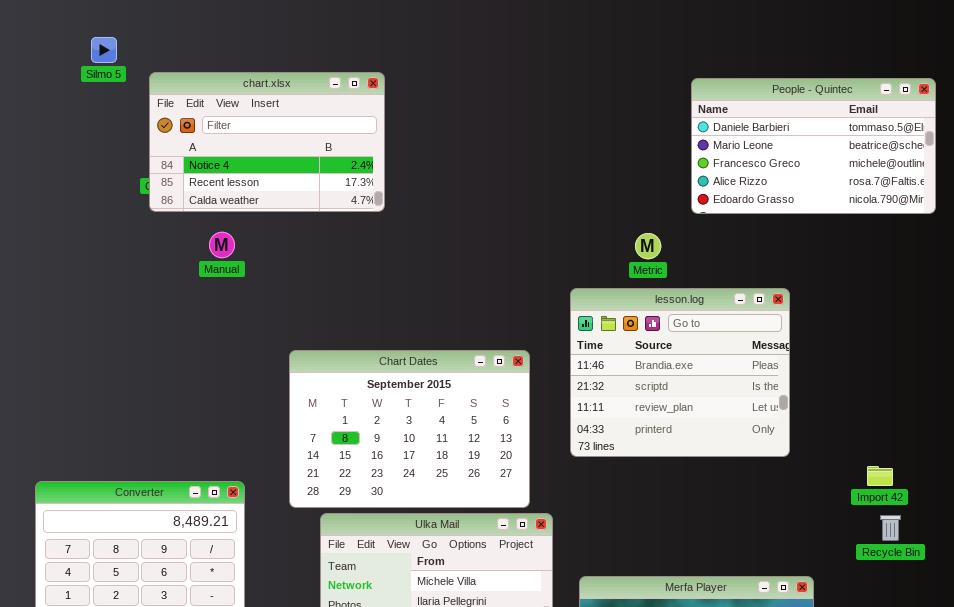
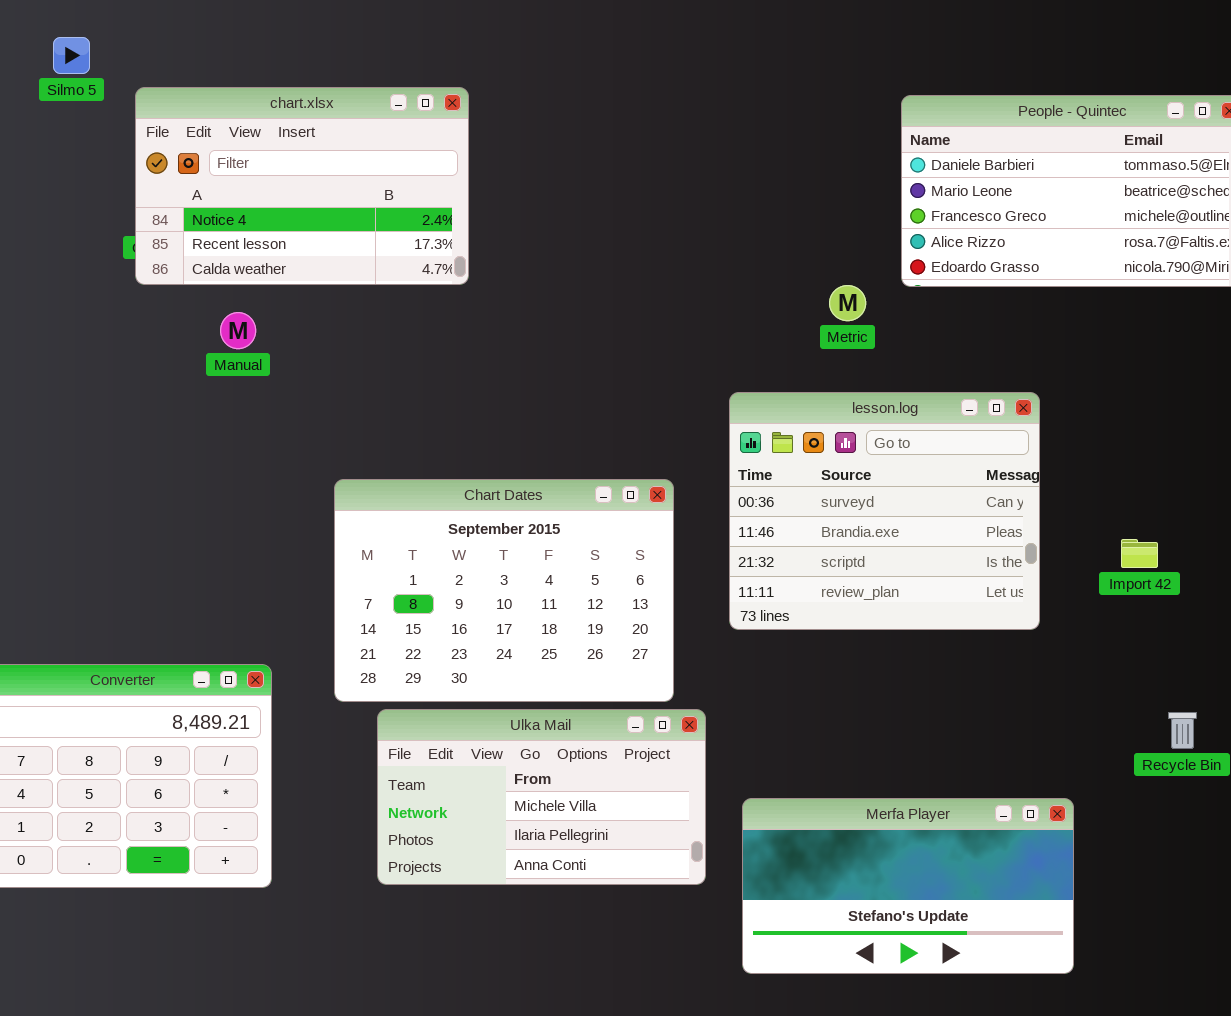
Metric: [635,233,661,259] -> [829,285,866,321], moved
lesson.log: [570,288,790,457] -> [729,392,1040,630], scrolled up 1 row
Import 42: [867,466,893,486] -> [1121,539,1158,568], moved

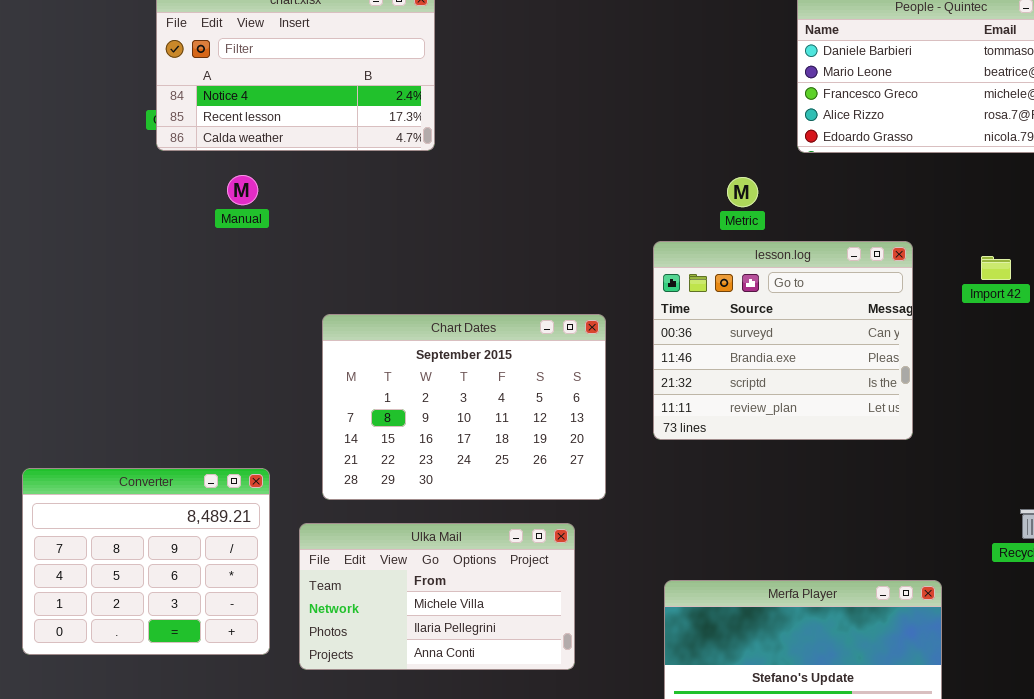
Metric: [829,285,866,321] -> [727,177,758,207], moved
Import 42: [1121,539,1158,568] -> [981,256,1011,280], moved
Ulka Mail: [377,709,706,885] -> [299,523,575,670], moved

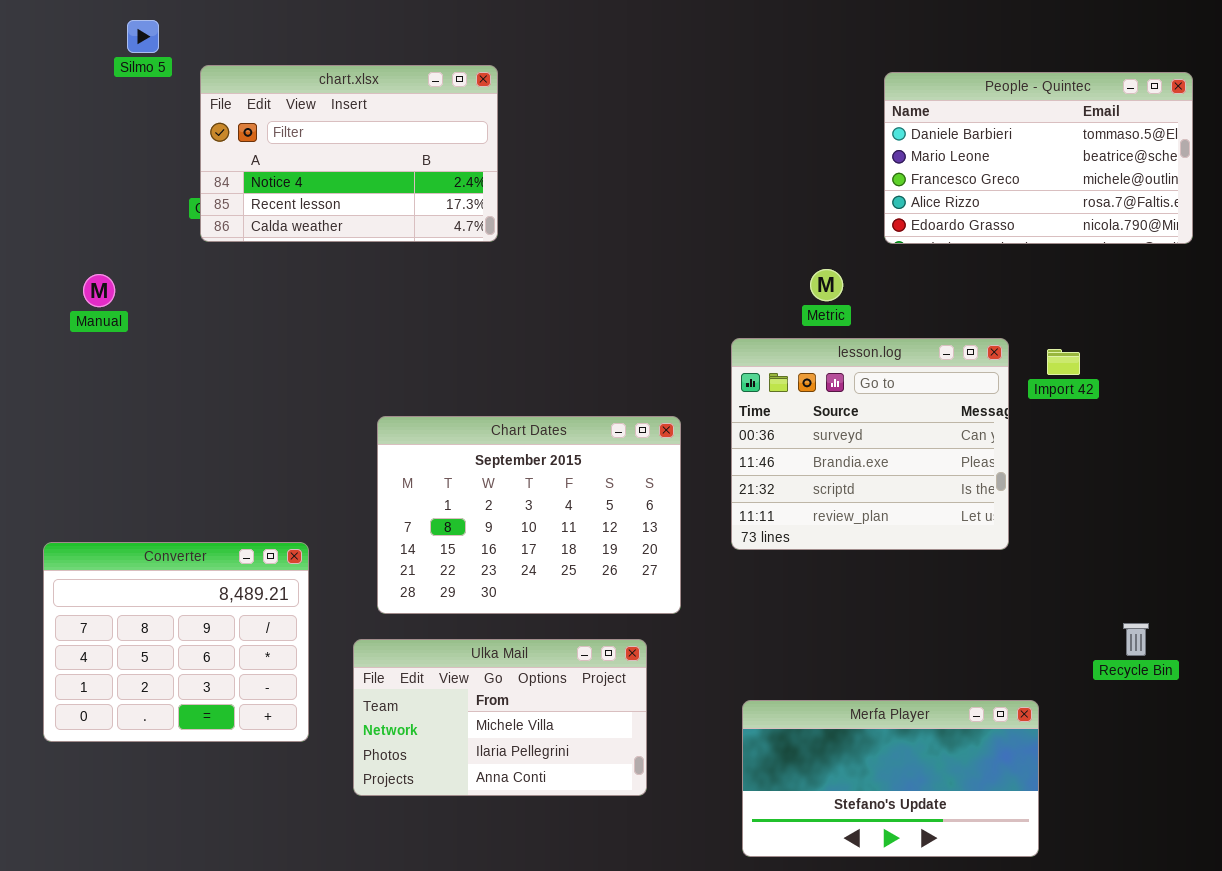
Manual: [227,175,258,205] -> [83,274,115,307], moved
Import 42: [981,256,1011,280] -> [1047,349,1080,375], moved
Converter: [22,468,270,655] -> [43,542,309,742], moved

